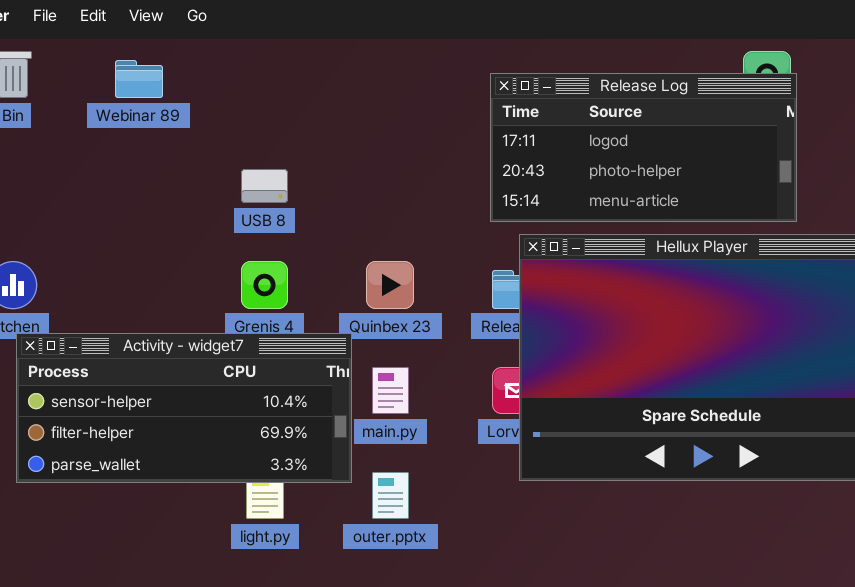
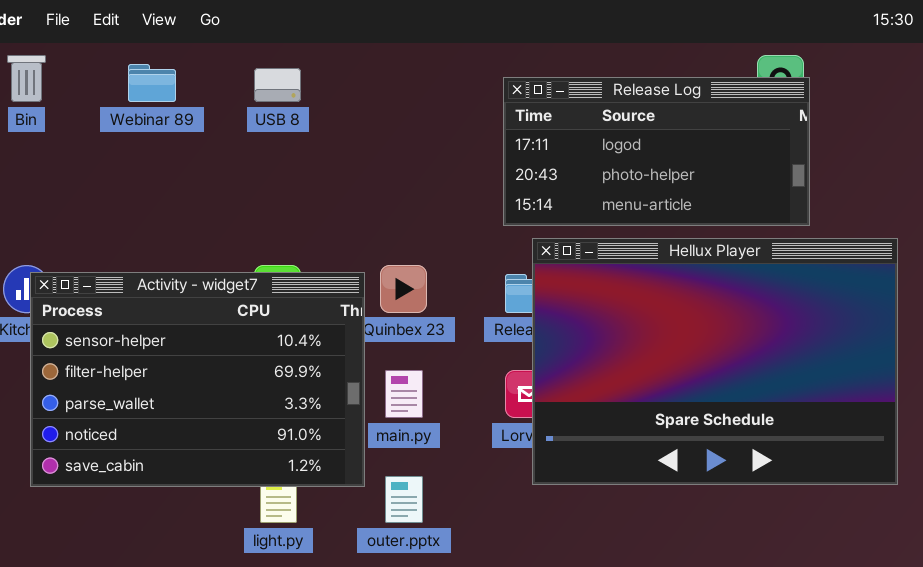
USB 8: [241,169,288,203] -> [254,68,301,102], moved
Activity - widget7: [16,333,352,483] -> [30,272,365,487], resized

